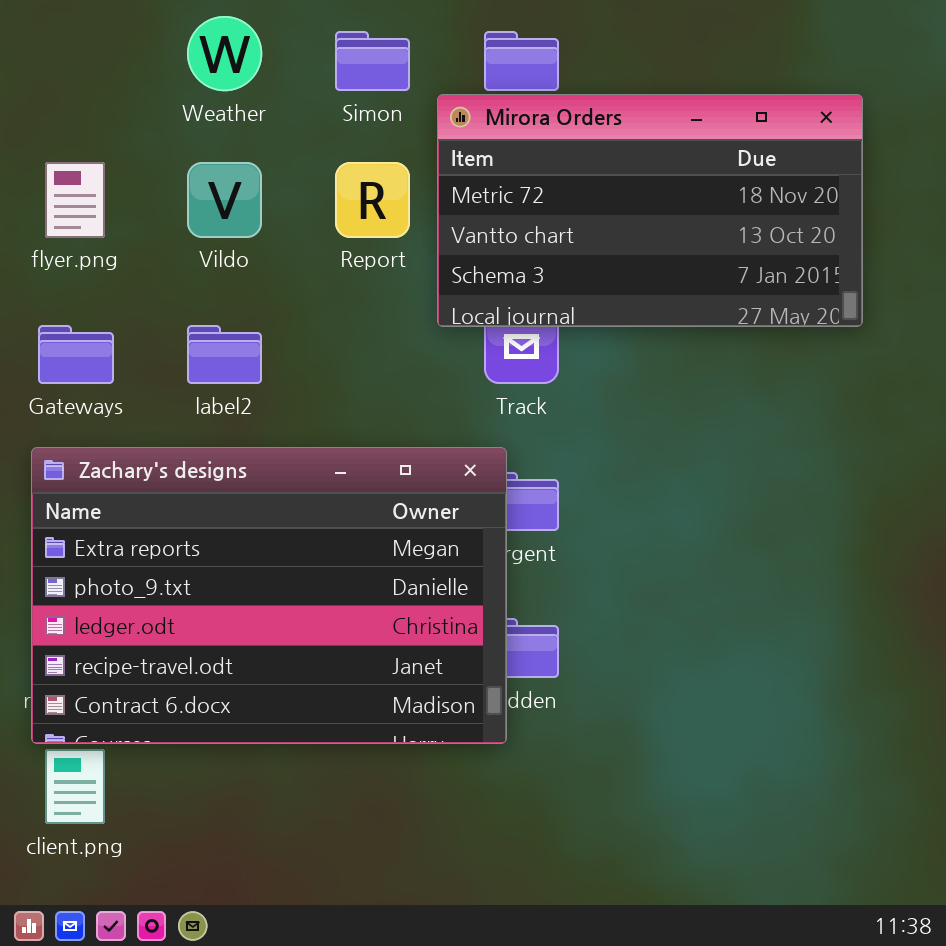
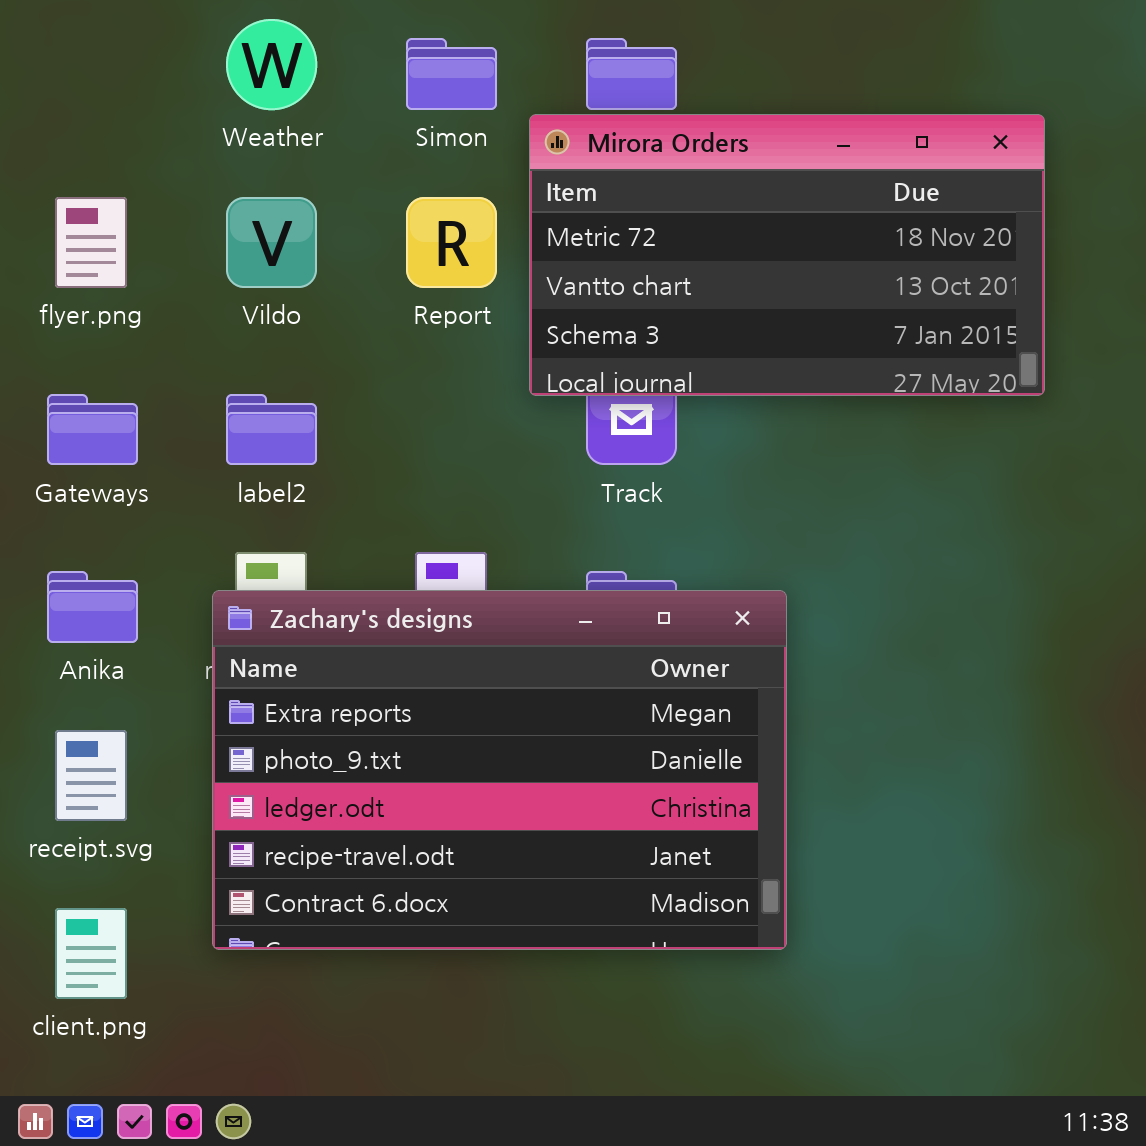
Zachary's designs: [31,447,507,744] -> [212,590,787,950], moved

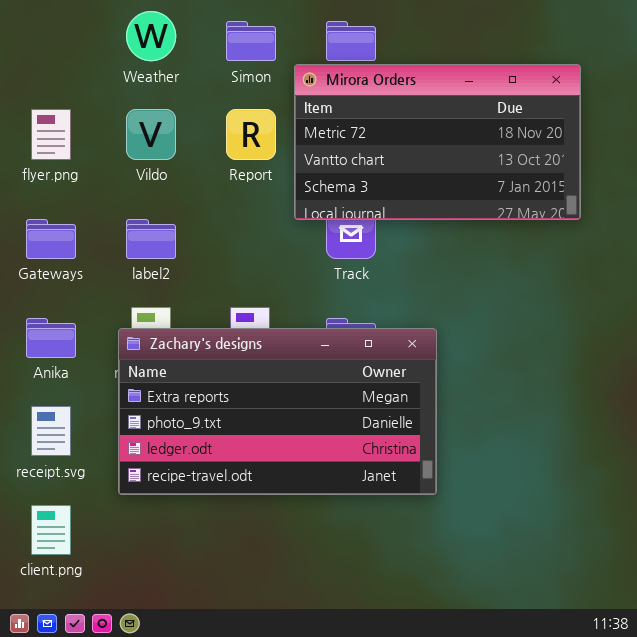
Zachary's designs: [212,590,787,950] -> [118,328,437,495], resized

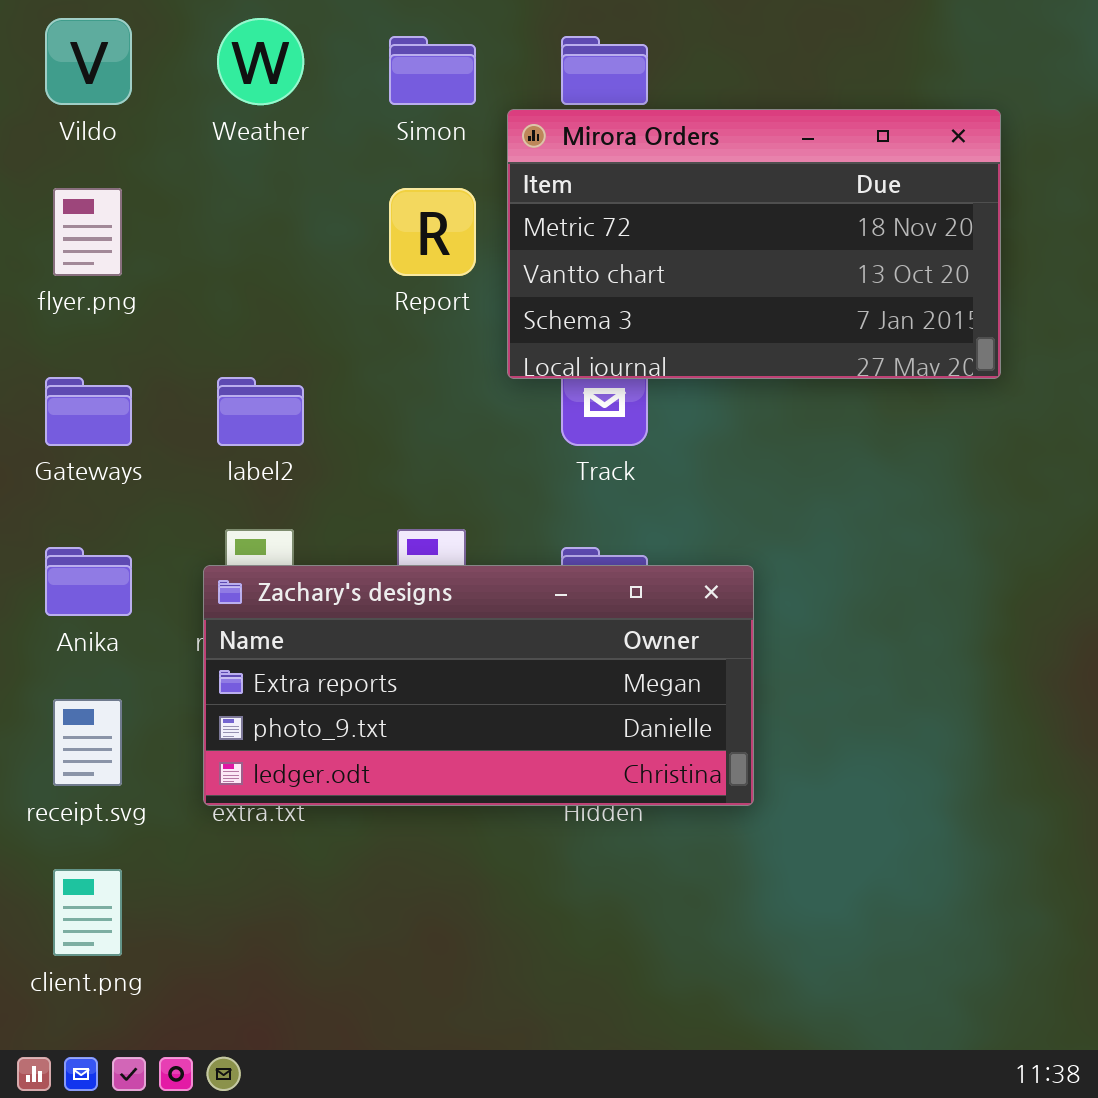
Vildo: [126,109,176,160] -> [45,18,132,105], moved
Zachary's designs: [118,328,437,495] -> [203,565,754,806], resized

